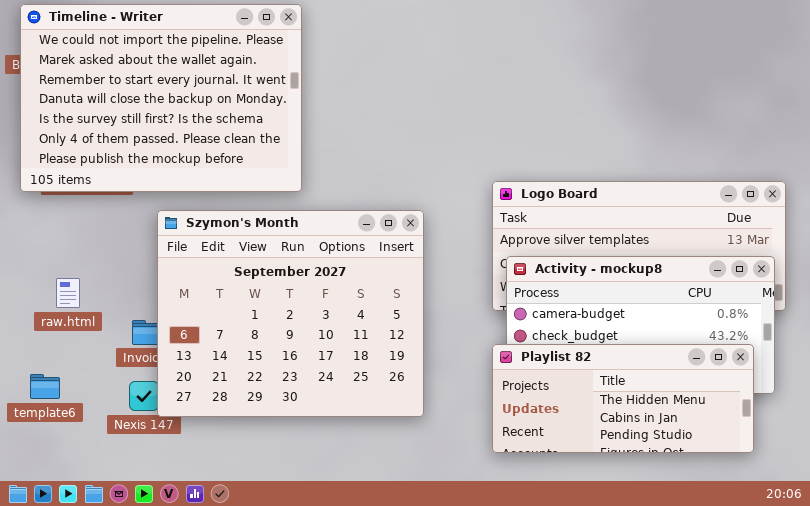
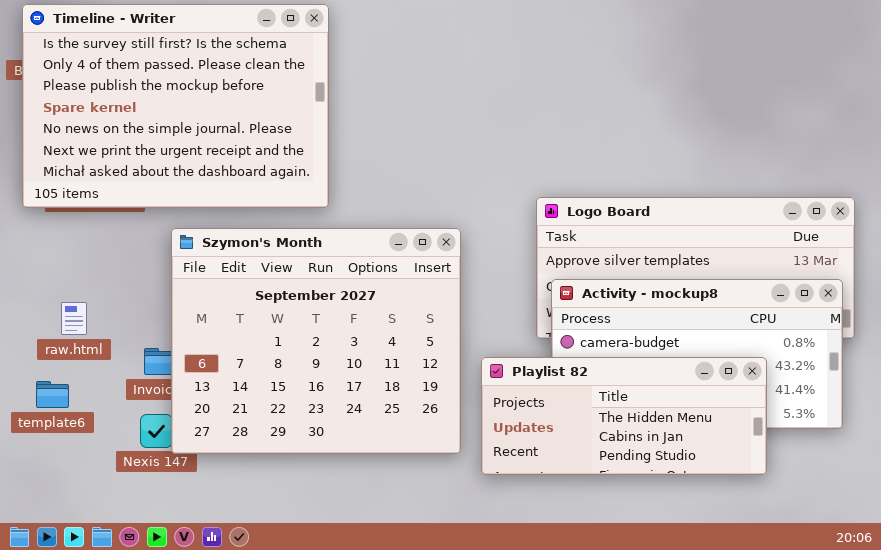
Timeline - Writer: [20,4,302,192] -> [22,4,329,208], scrolled down 4 rows
Playlist 82: [492,344,754,453] -> [481,357,767,475], moved
template6: [30,374,60,399] -> [36,381,69,408], moved

